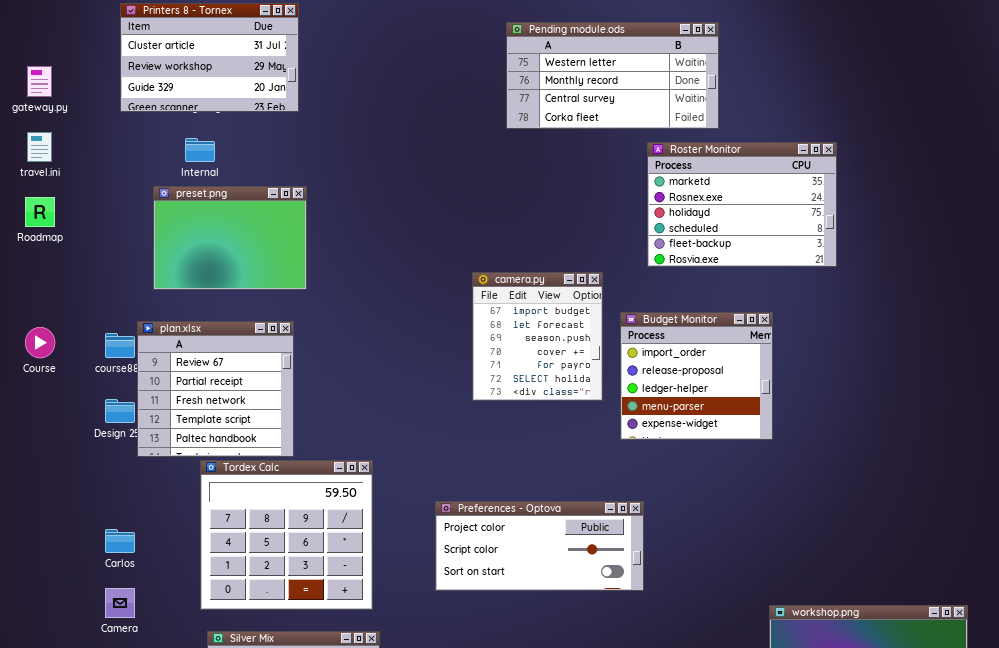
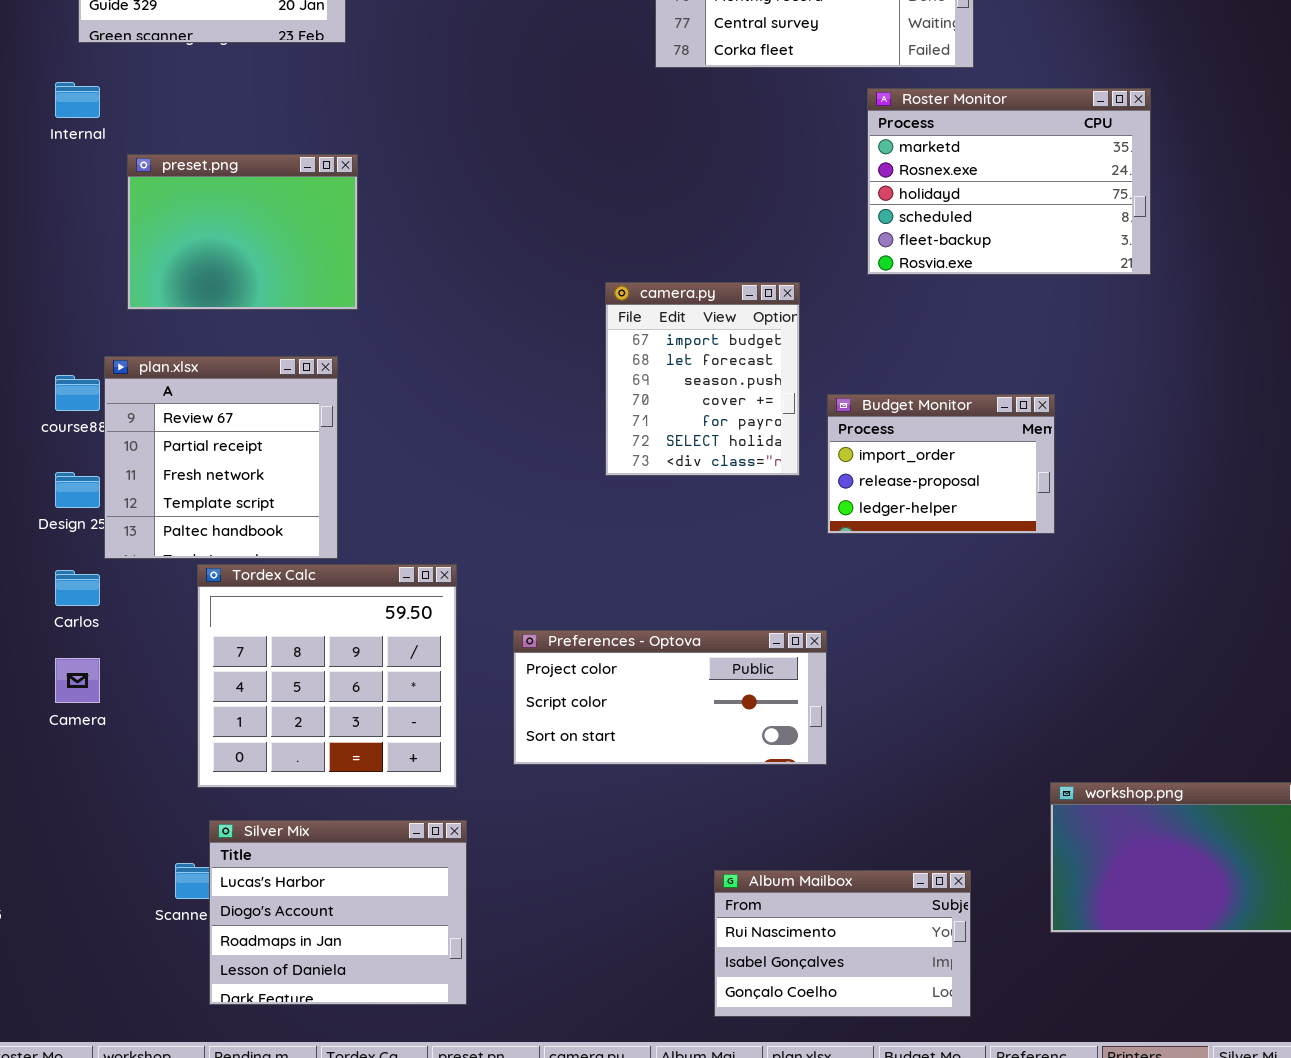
Internal: [185,138,215,162] -> [55,82,100,118], moved
Budget Monitor: [620,312,773,440] -> [827,394,1055,534], resized
Preferences - Optova: [435,501,644,591] -> [513,630,827,765], moved
Carlos: [105,529,135,553] -> [55,570,100,606], moved
Camera: [105,588,135,618] -> [55,658,100,703], moved

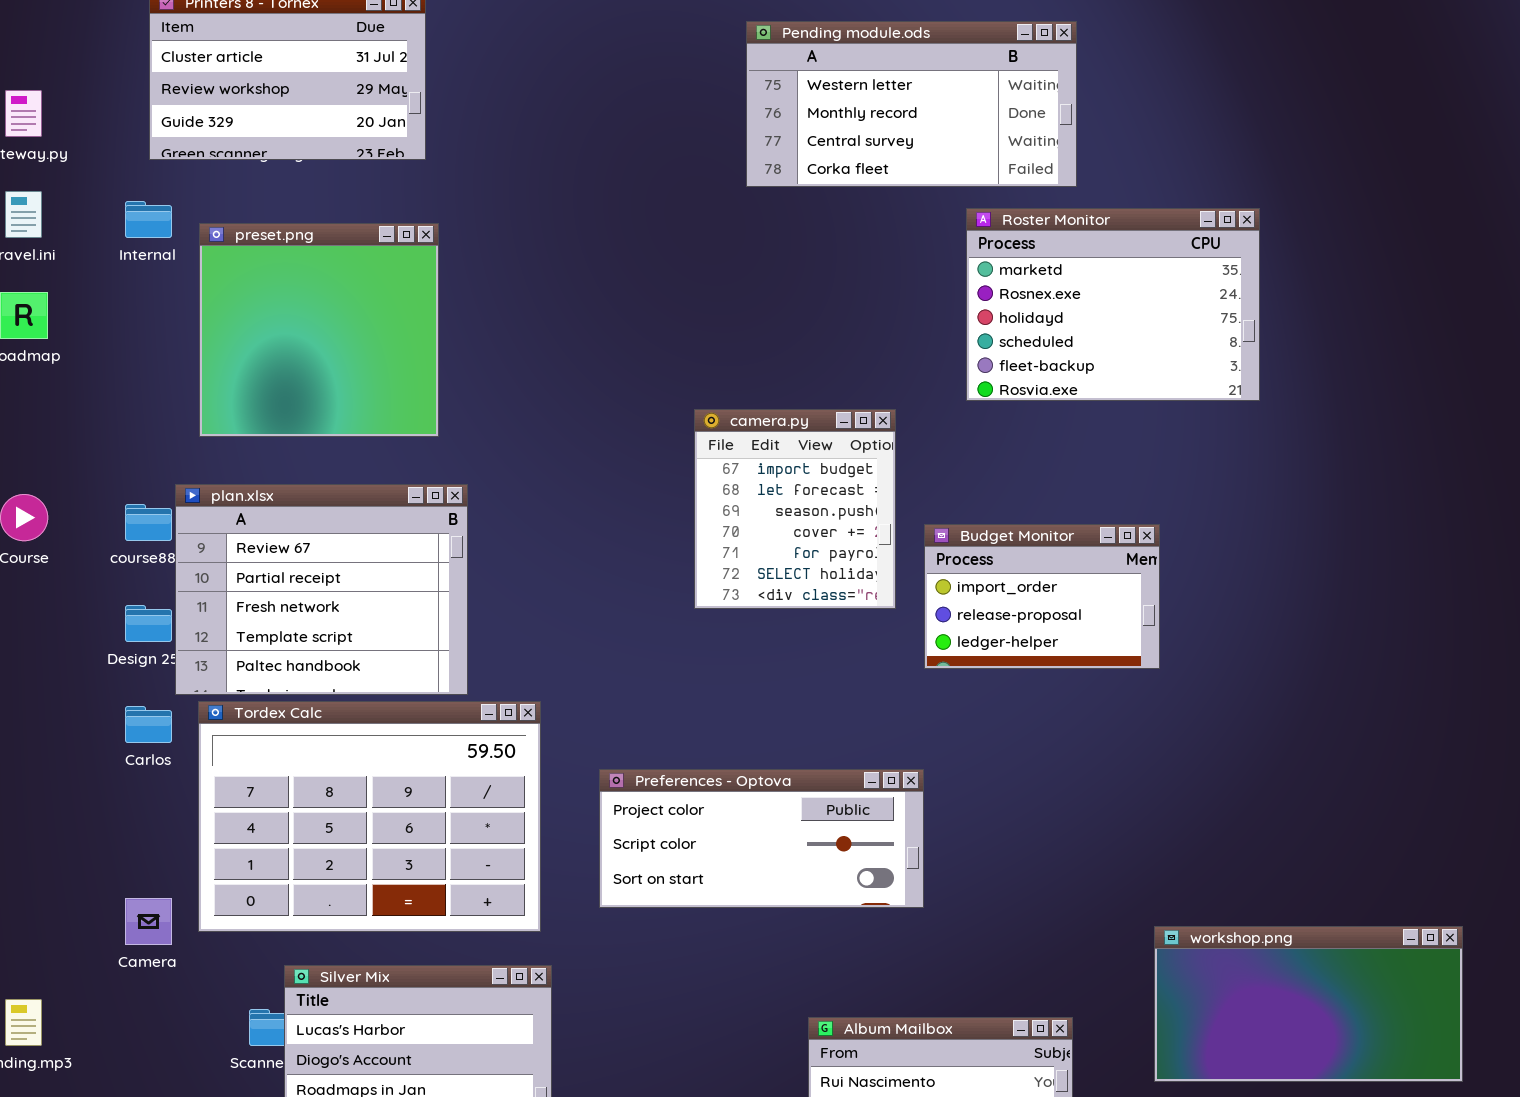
preset.png: [127,154,358,310] -> [199,223,439,437], resized
plan.xlsx: [104,356,338,559] -> [175,484,468,695], resized
Tordex Calc: [197,564,457,788] -> [198,701,541,932], resized
Camera: [55,658,100,703] -> [125,898,172,945], moved

